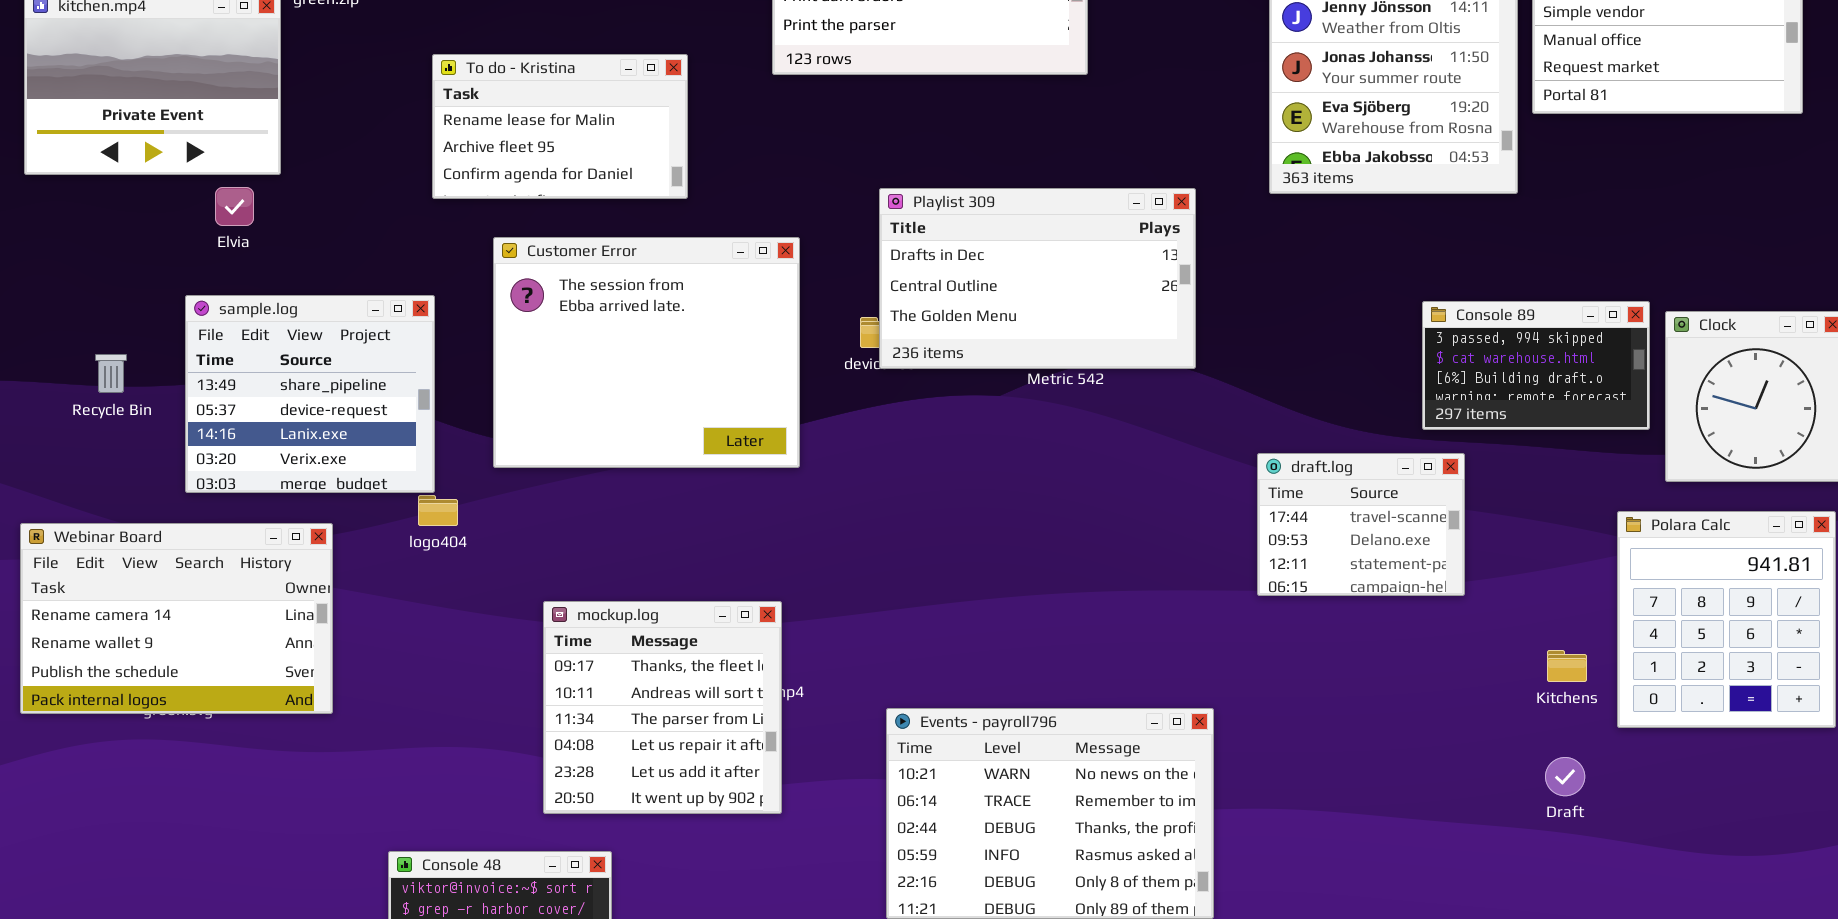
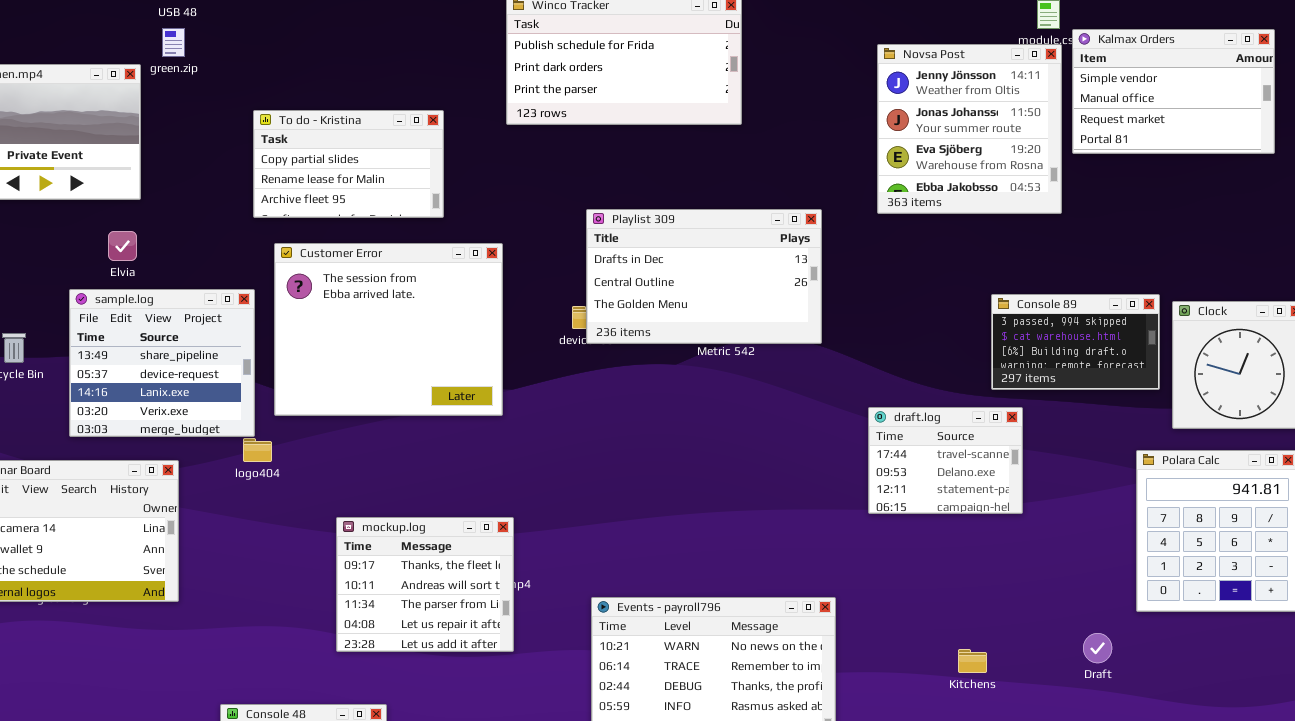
To do - Kristina: [432,54,688,199] -> [253,110,444,218], scrolled up 1 row
Elvia: [215,187,254,226] -> [108,231,137,261], moved
Customer Error: [493,237,800,468] -> [274,243,503,416], moved
mockup.log: [543,601,782,814] -> [336,517,514,652], resized
Kitchens: [1547,650,1587,682] -> [958,649,987,673], moved

